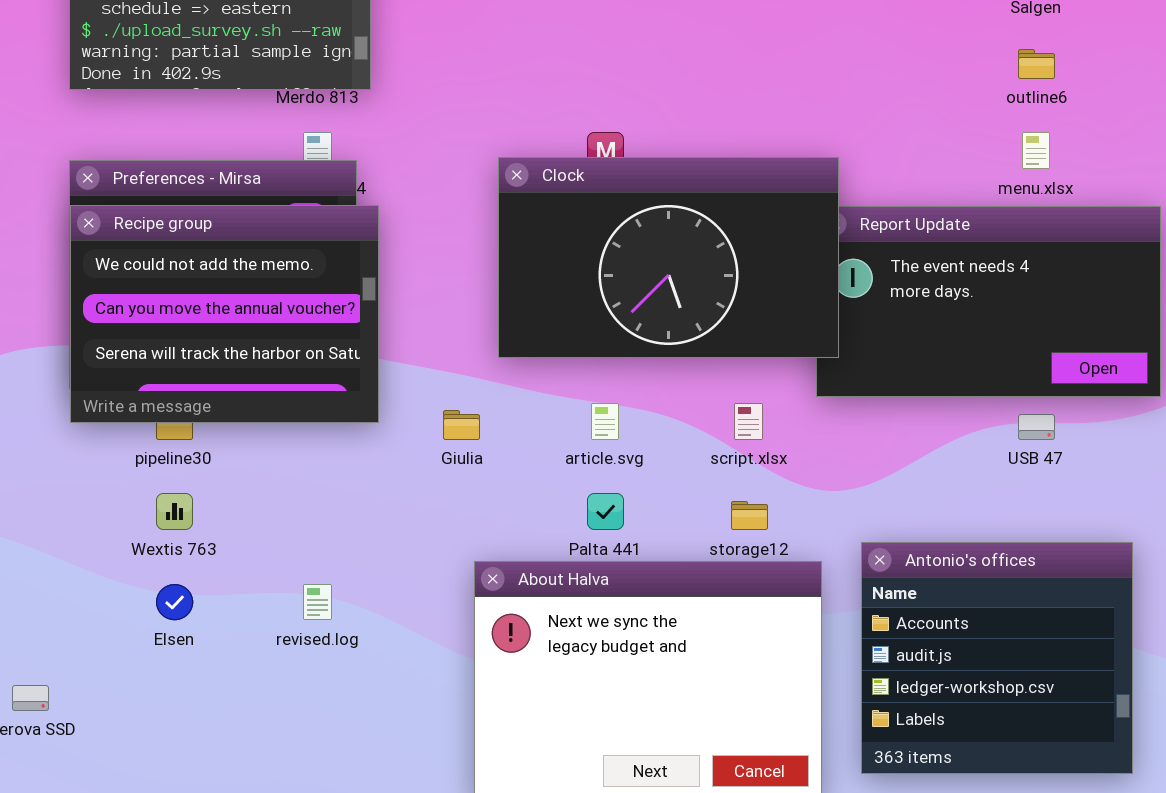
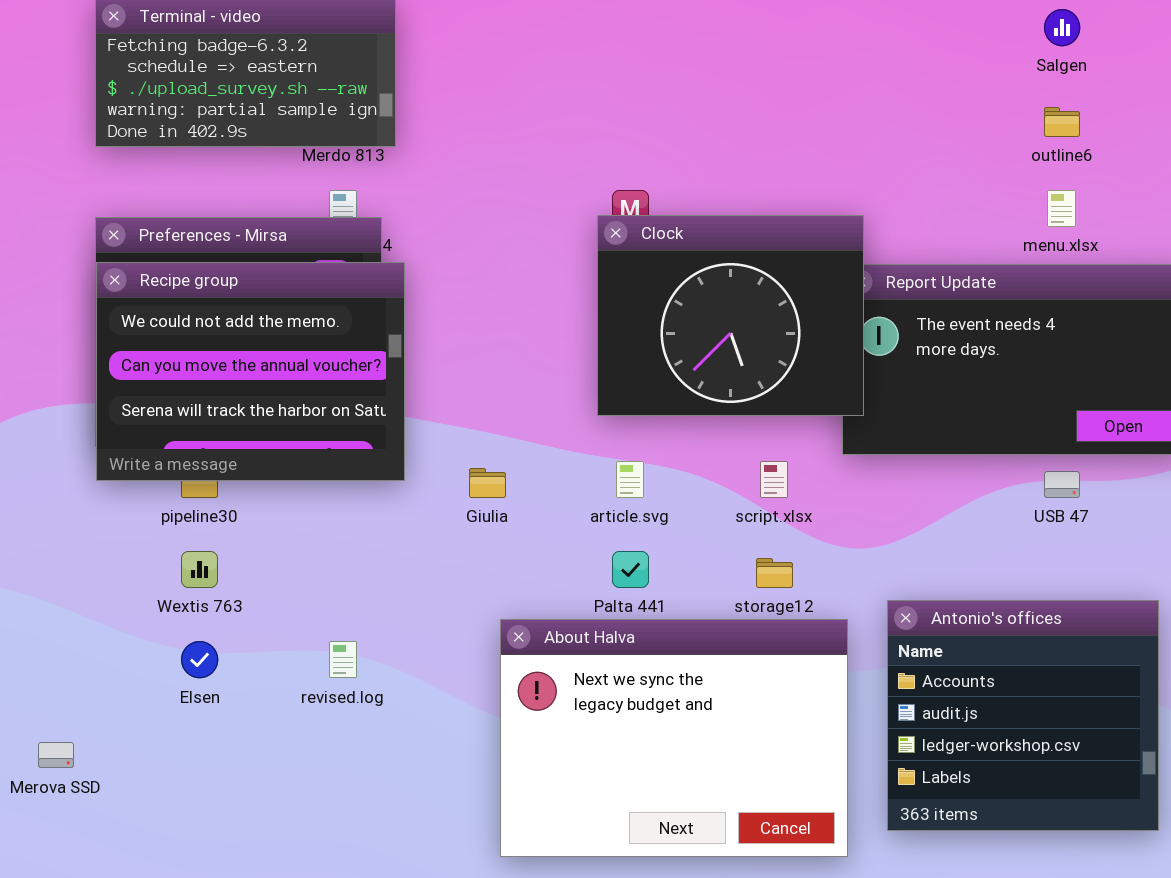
Clock: [498,157,839,358] -> [597,215,864,416], resized

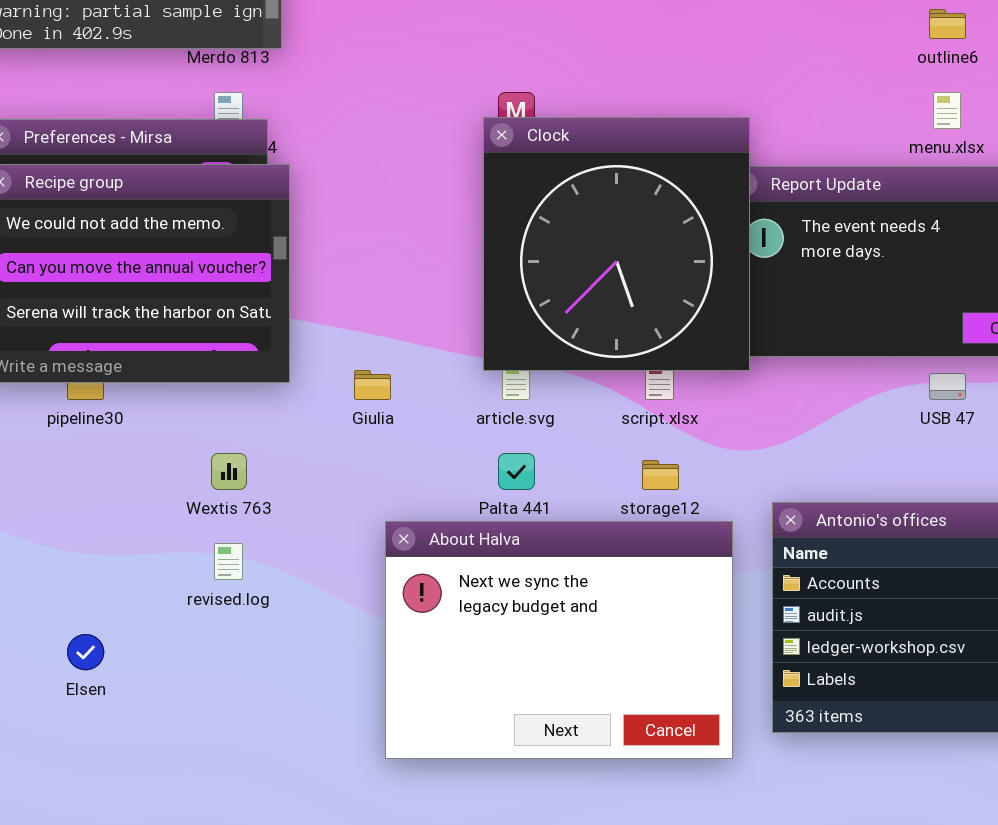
Clock: [597,215,864,416] -> [483,117,750,371], resized
Wextis 763: [181,551,218,588] -> [211,453,247,490], moved
Elsen: [181,641,218,678] -> [67,634,104,670], moved

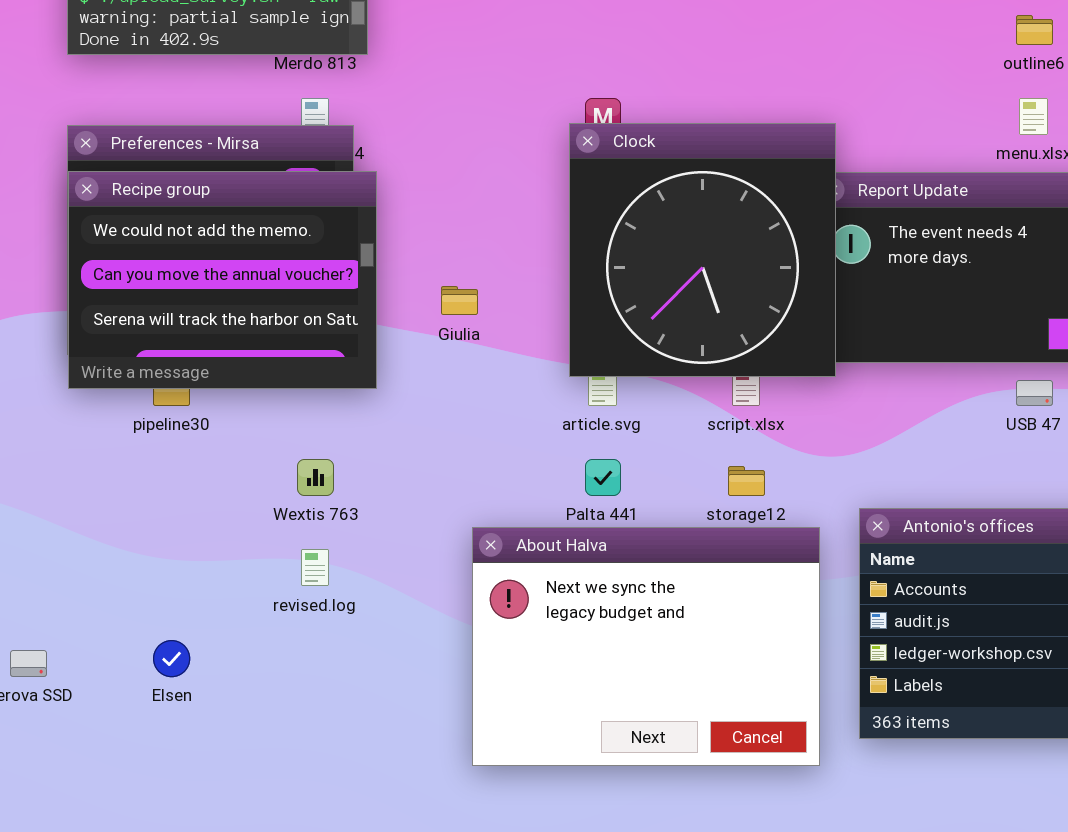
Giulia: [354,370,391,400] -> [441,286,478,315], moved

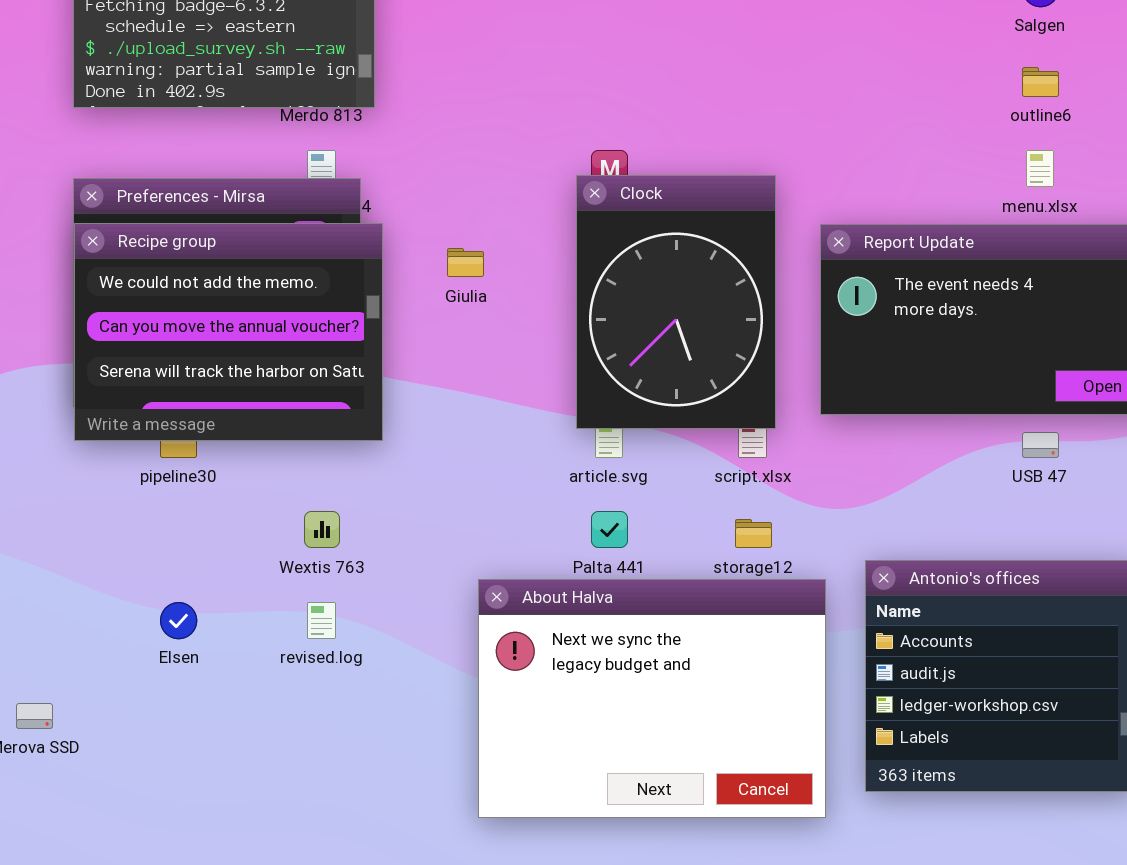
Clock: [569,123,836,377] -> [576,175,776,429], resized
Giulia: [441,286,478,315] -> [447,248,484,277], moved
Elsen: [153,640,190,677] -> [160,602,197,639], moved

